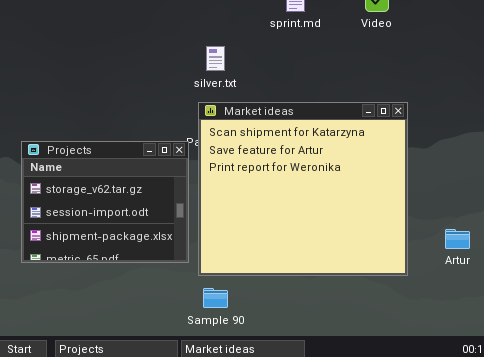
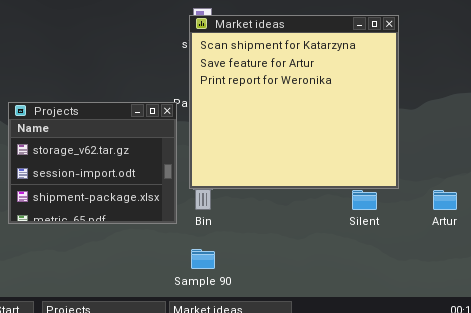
Market ideas: [198,102,408,276] -> [189,15,399,189], moved

